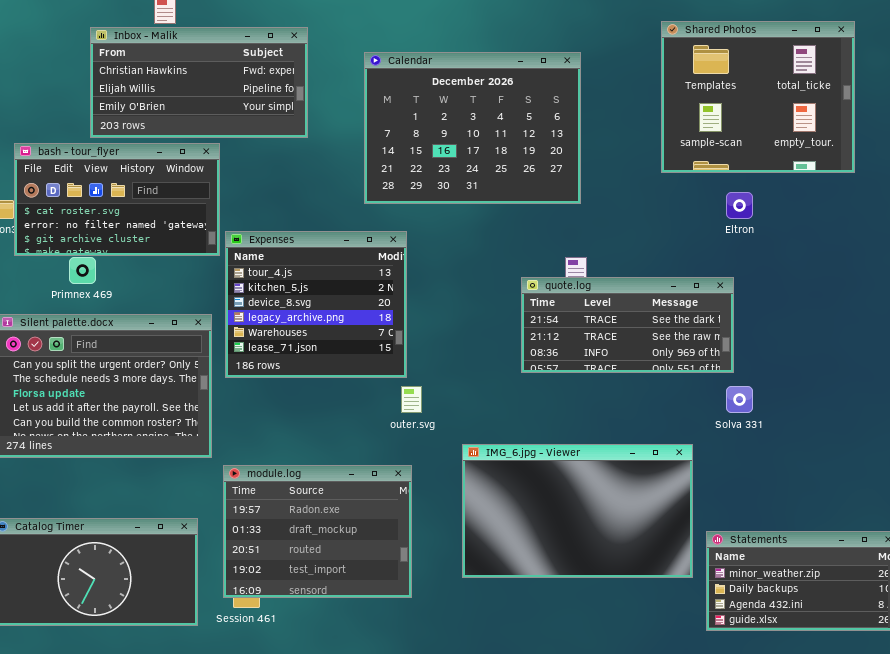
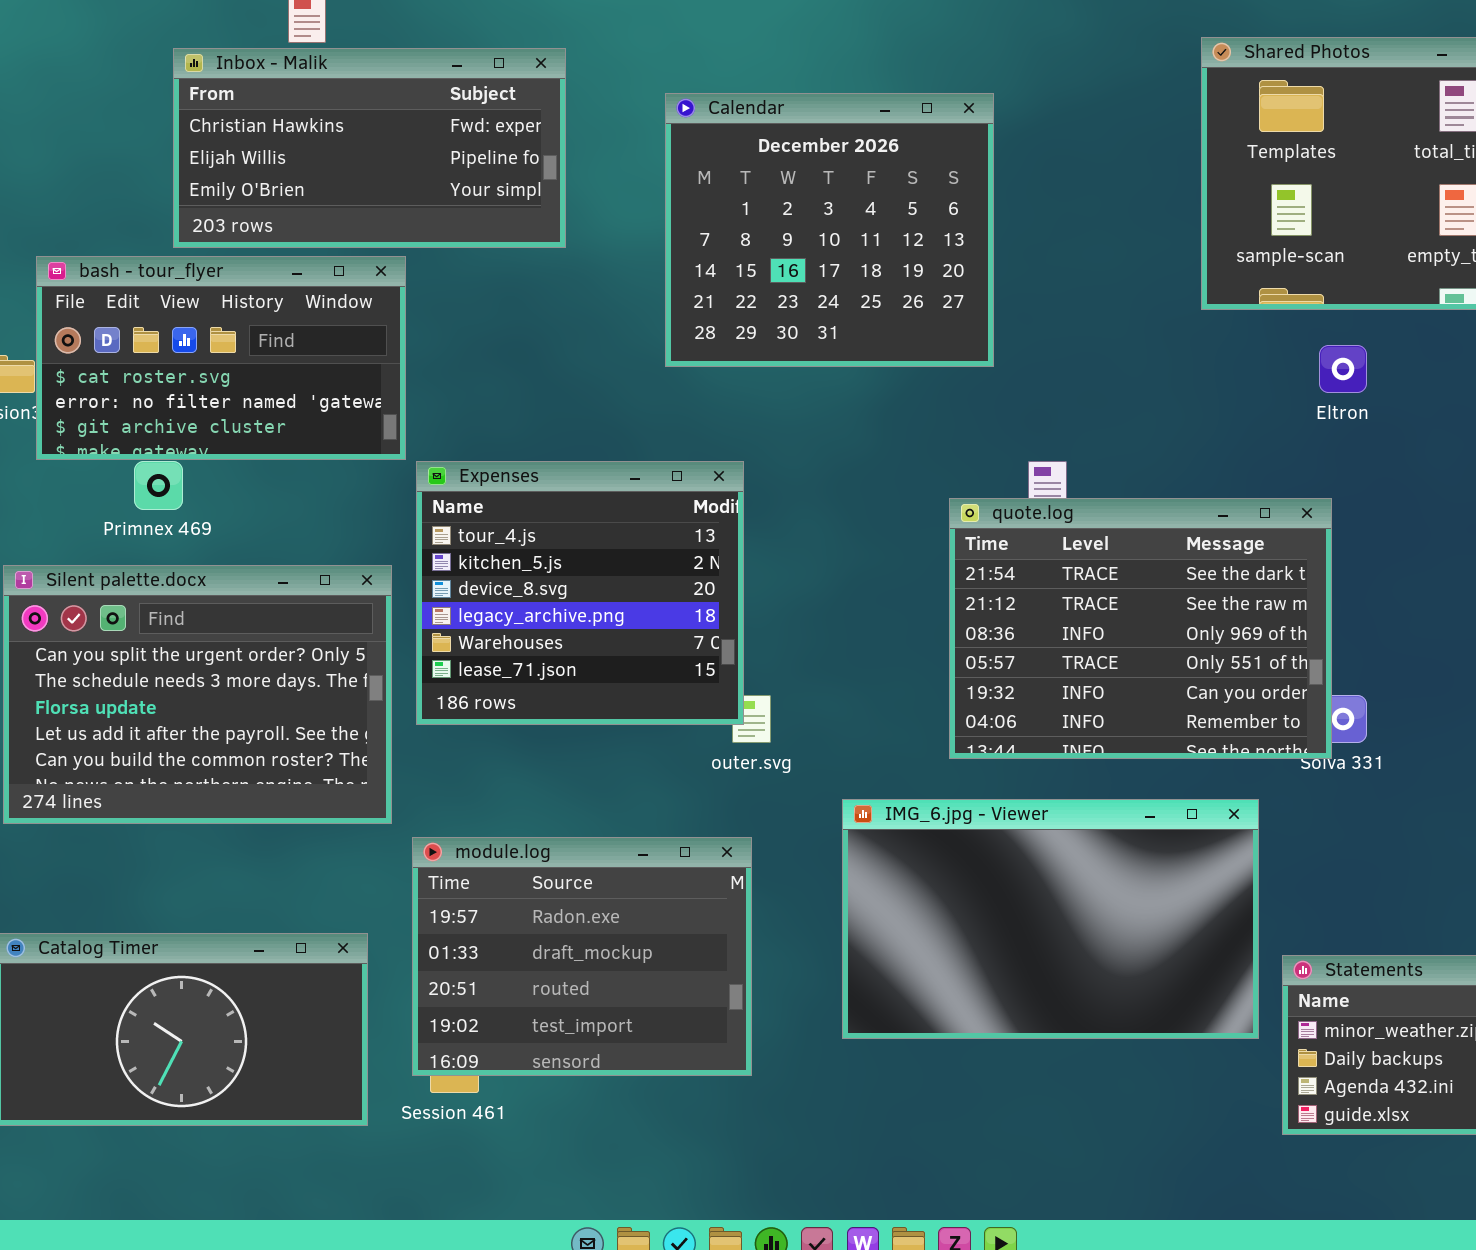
Calendar: [364,52,581,204] -> [665,93,994,367], resized
Expenses: [225,231,407,378] -> [416,461,744,725], moved
quote.log: [521,277,734,373] -> [949,498,1332,759], resized

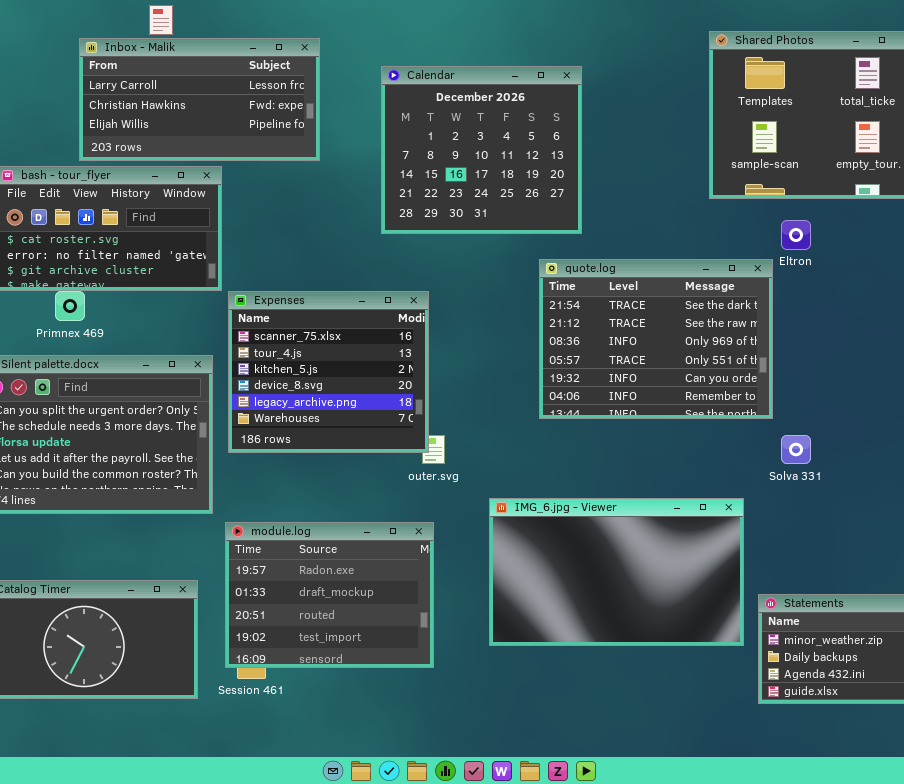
Inbox - Malik: [173,48,566,248] -> [79,38,320,161], scrolled up 1 row
Expenses: [416,461,744,725] -> [228,291,429,453], scrolled up 1 row
quote.log: [949,498,1332,759] -> [539,259,773,419], moved

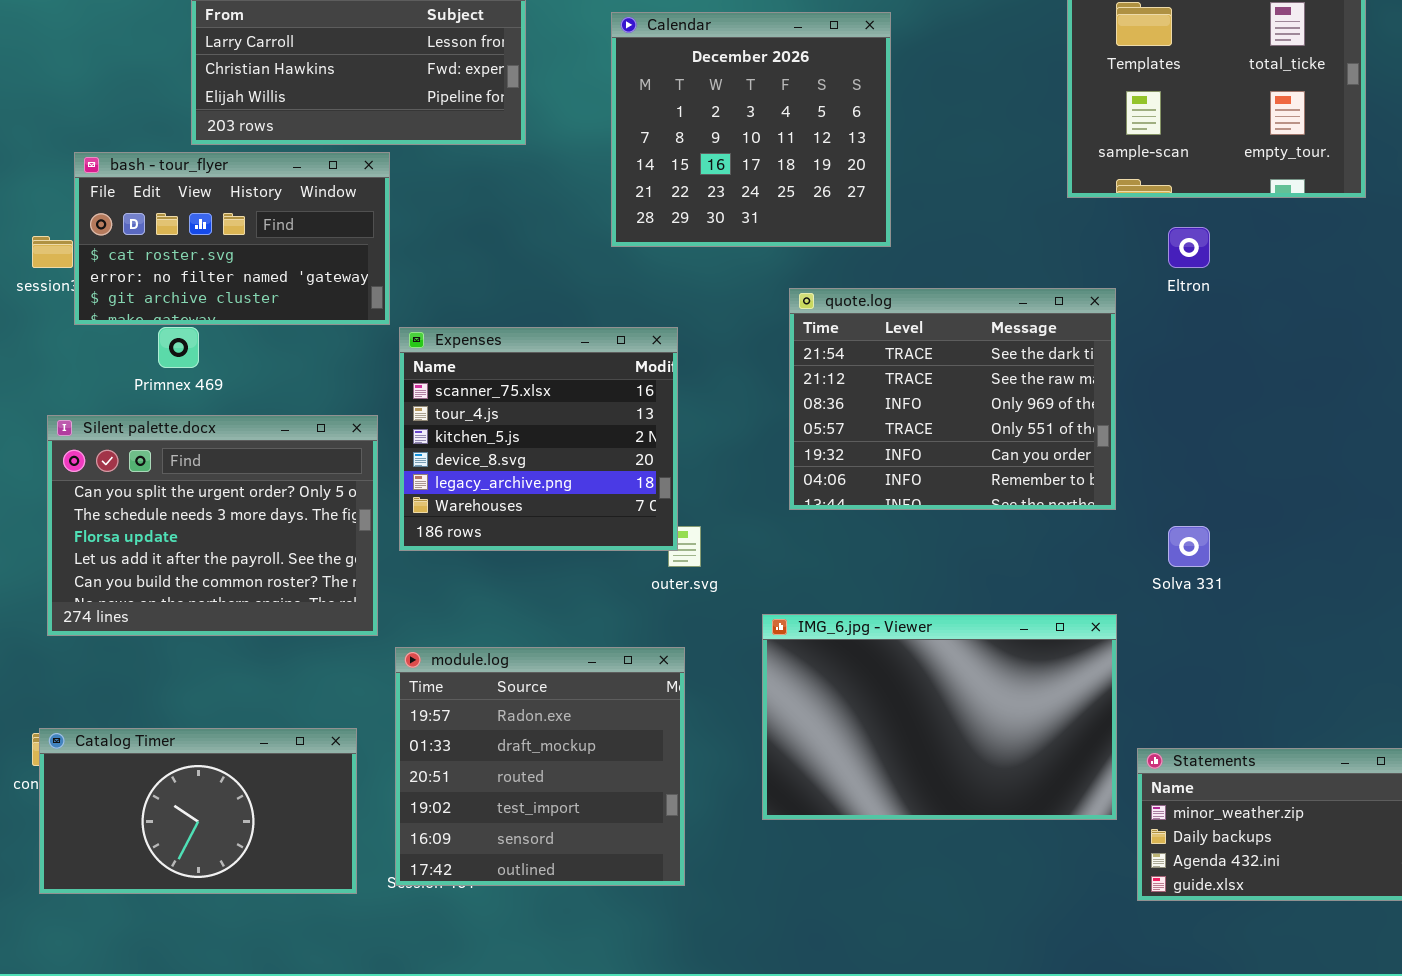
quote.log: [539,259,773,419] -> [789,288,1116,510], moved
module.log: [225,522,434,668] -> [395,647,685,886], resized

